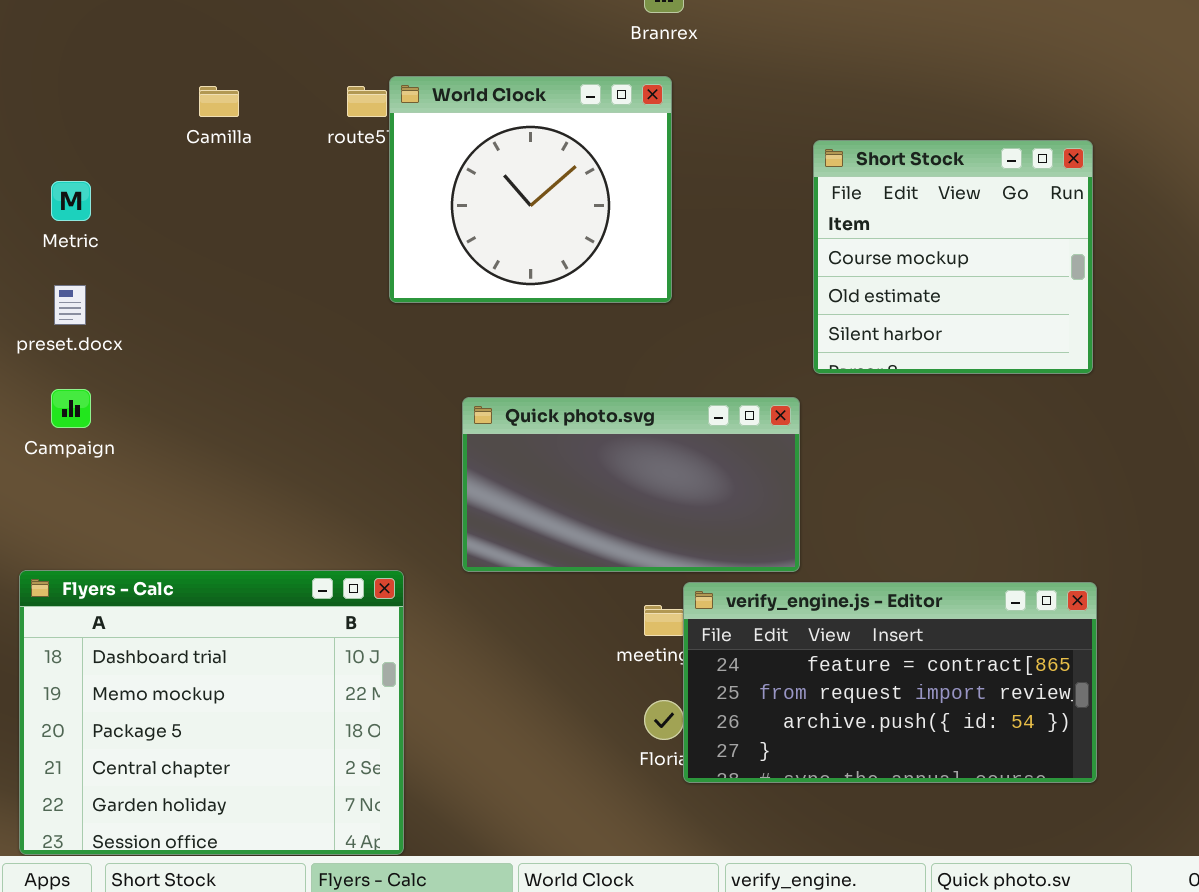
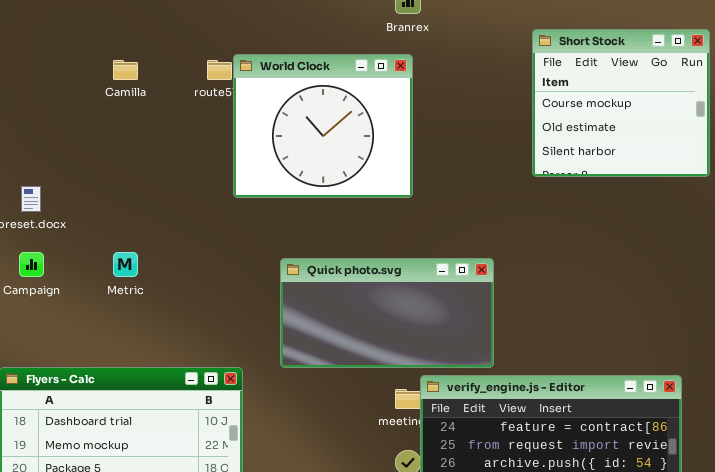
Short Stock: [813,140,1093,374] -> [532,29,710,177], moved
Metric: [51,181,91,221] -> [113,252,138,277], moved

